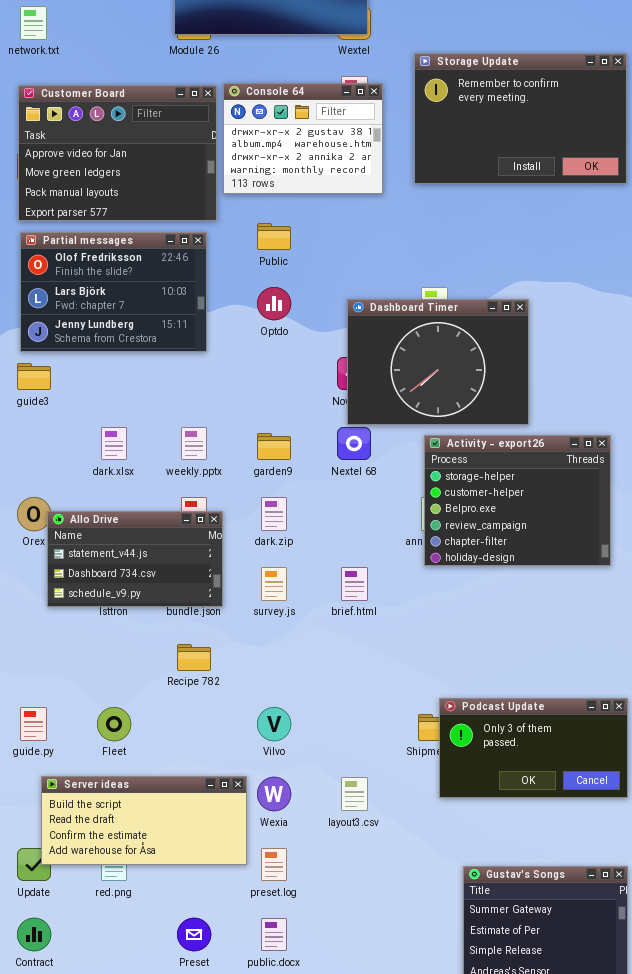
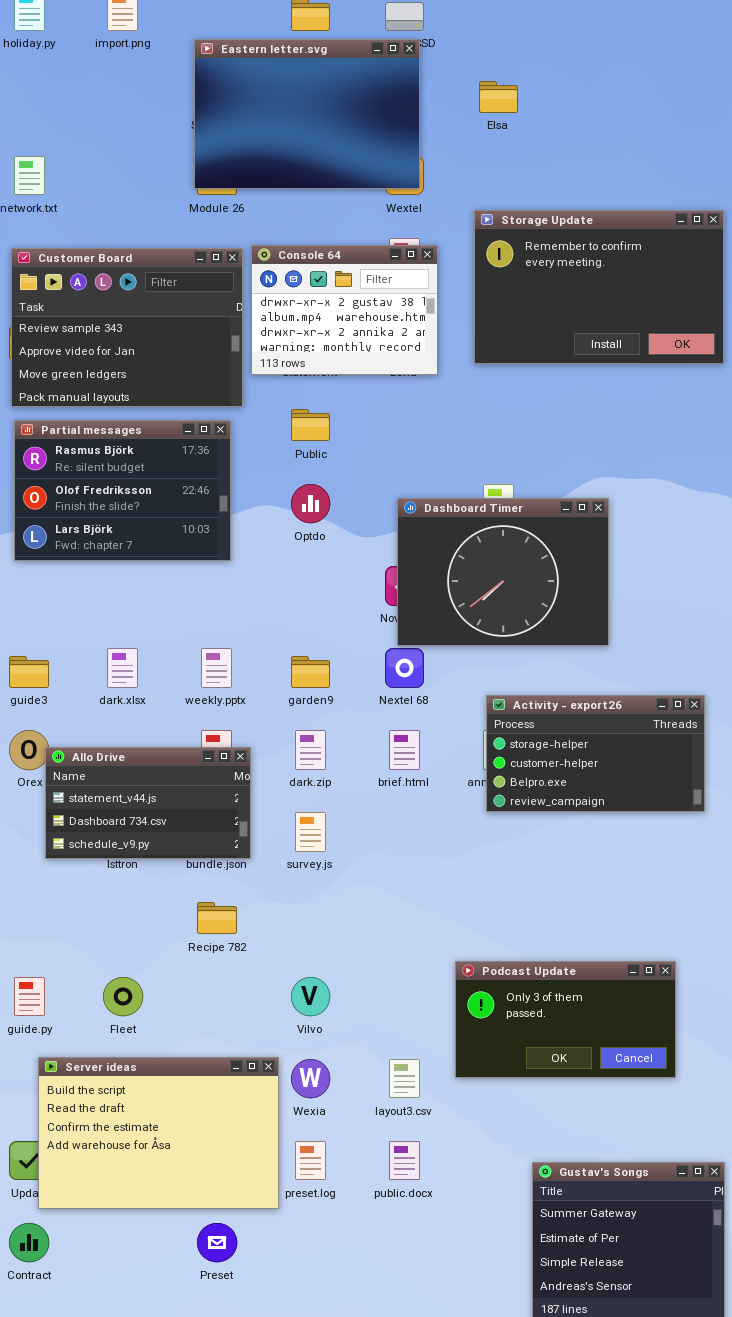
Customer Board: [18,85,217,221] -> [11,248,243,407], scrolled up 1 row
Partial messages: [20,232,207,352] -> [14,420,231,561], scrolled up 1 row
guide3: [17,363,51,390] -> [9,656,49,688], moved
Activity - export26: [424,435,611,566] -> [486,695,705,812], resized
brief.html: [341,567,368,601] -> [389,730,420,770], moved
Podcast Update: [439,698,628,798] -> [455,961,676,1078], moved
Server ideas: [41,776,247,865] -> [38,1057,279,1209], resized
public.docx: [261,918,287,951] -> [389,1141,420,1180], moved

